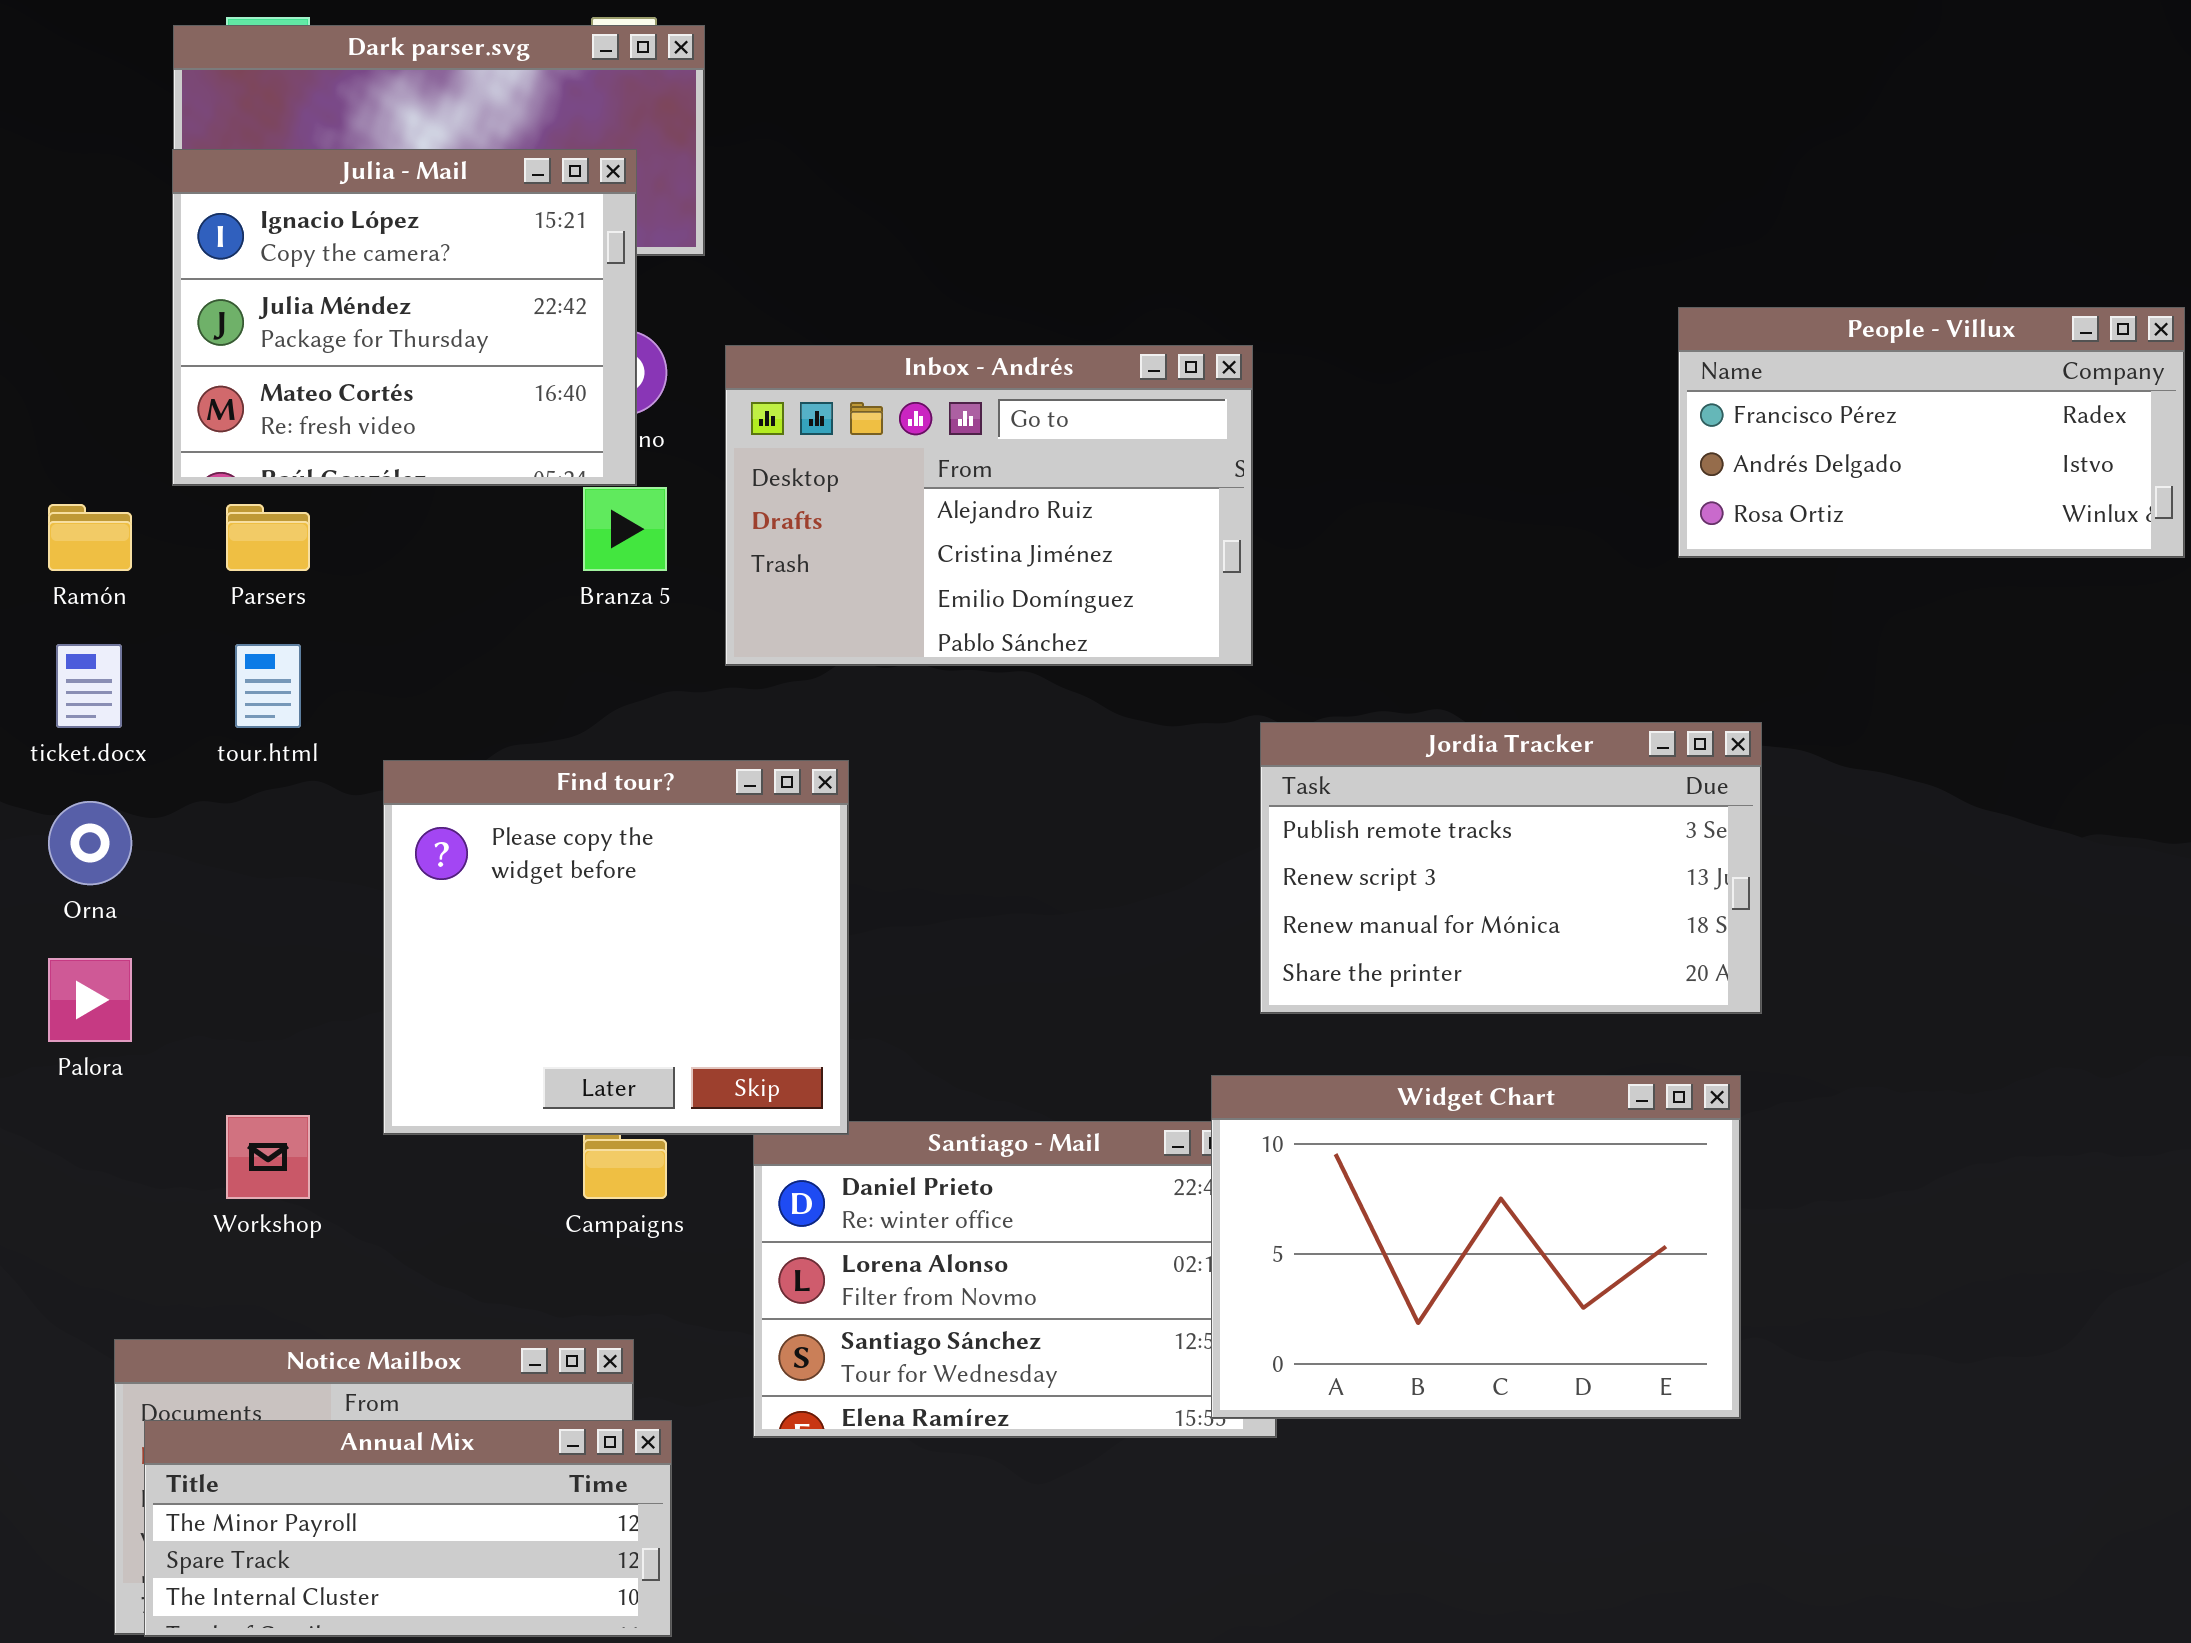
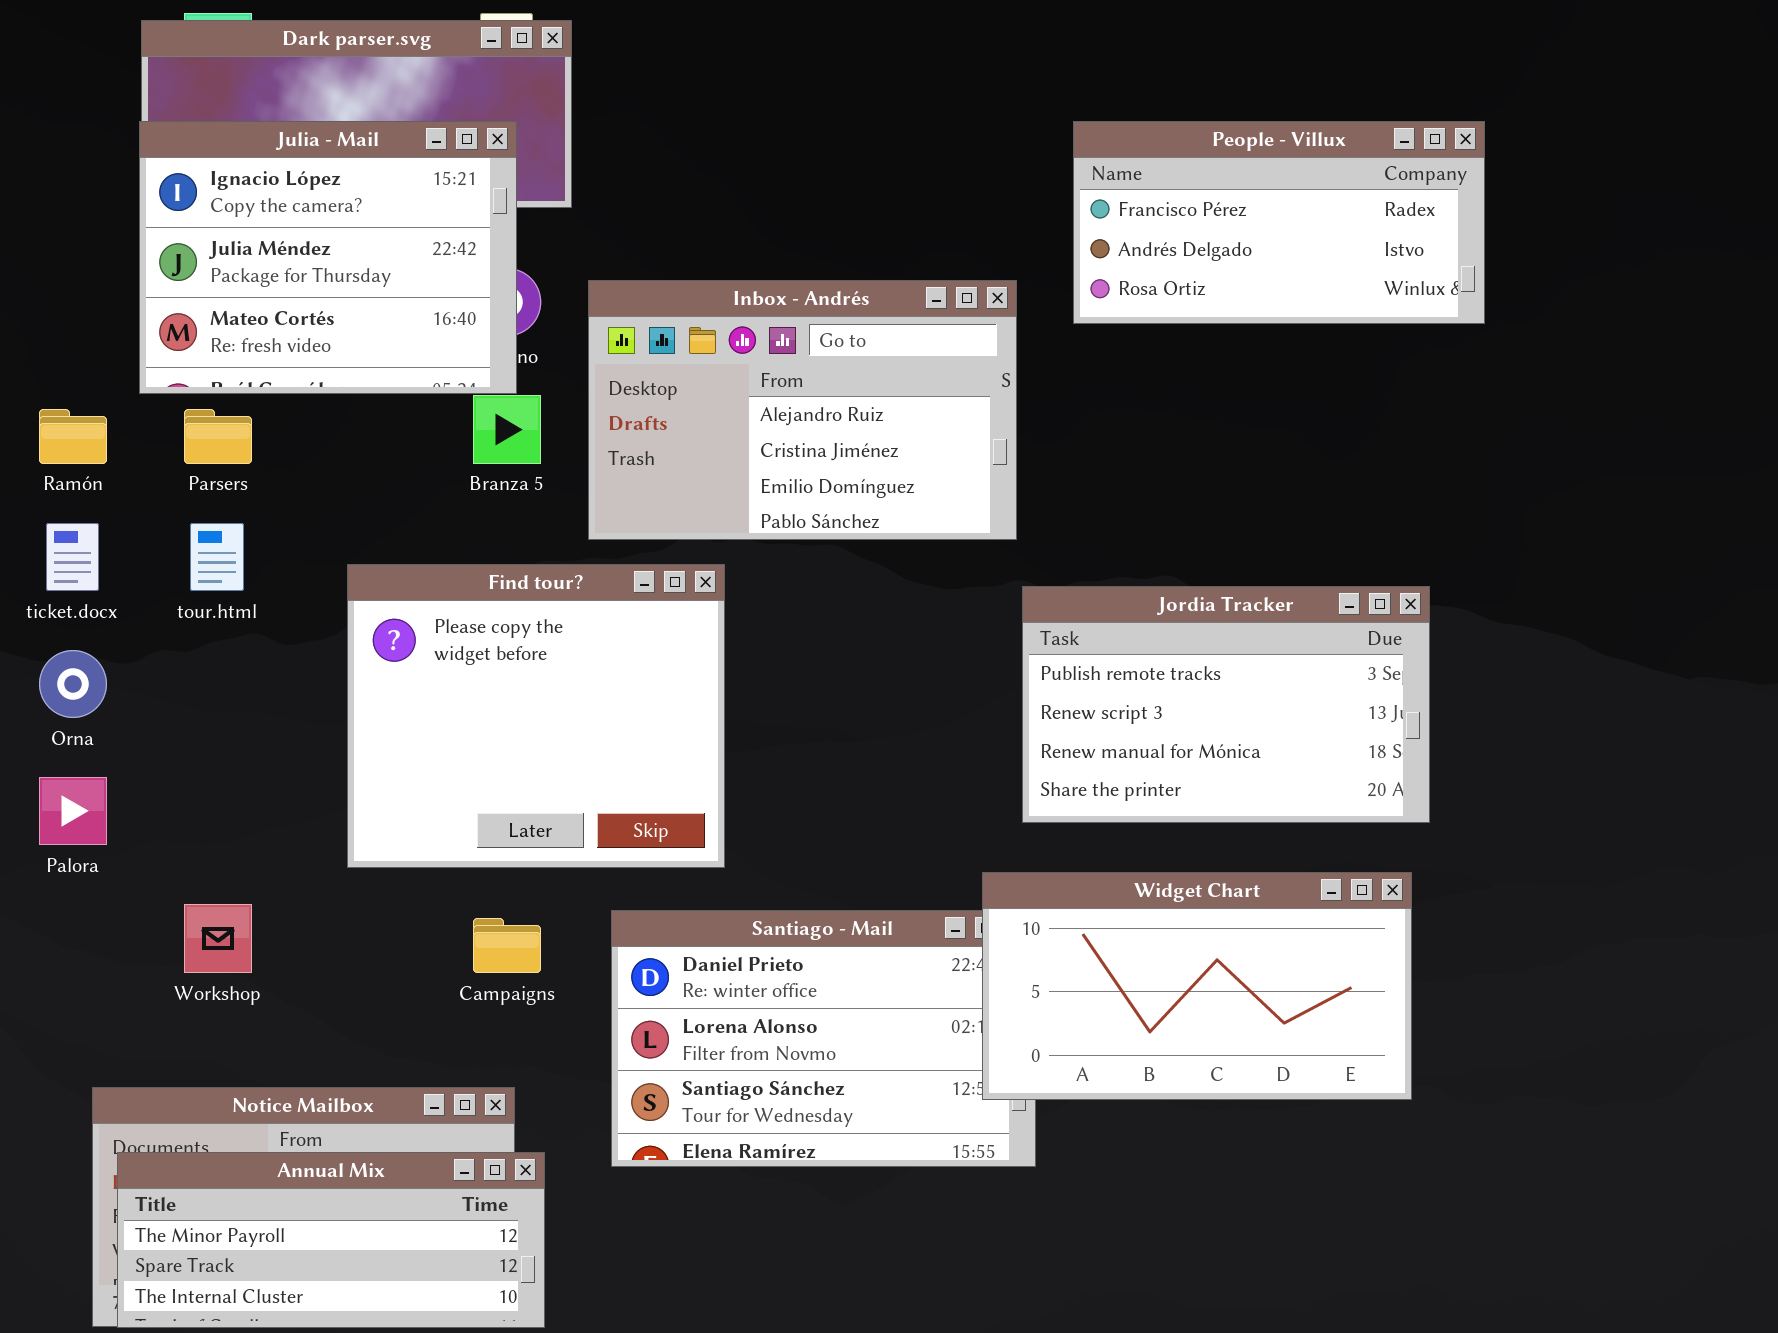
People - Villux: [1678,307,2185,558] -> [1073,121,1485,324], moved
Find tour?: [383,760,849,1135] -> [347,564,725,868], moved
Widget Chart: [1211,1075,1741,1419] -> [982,872,1412,1100], resized

